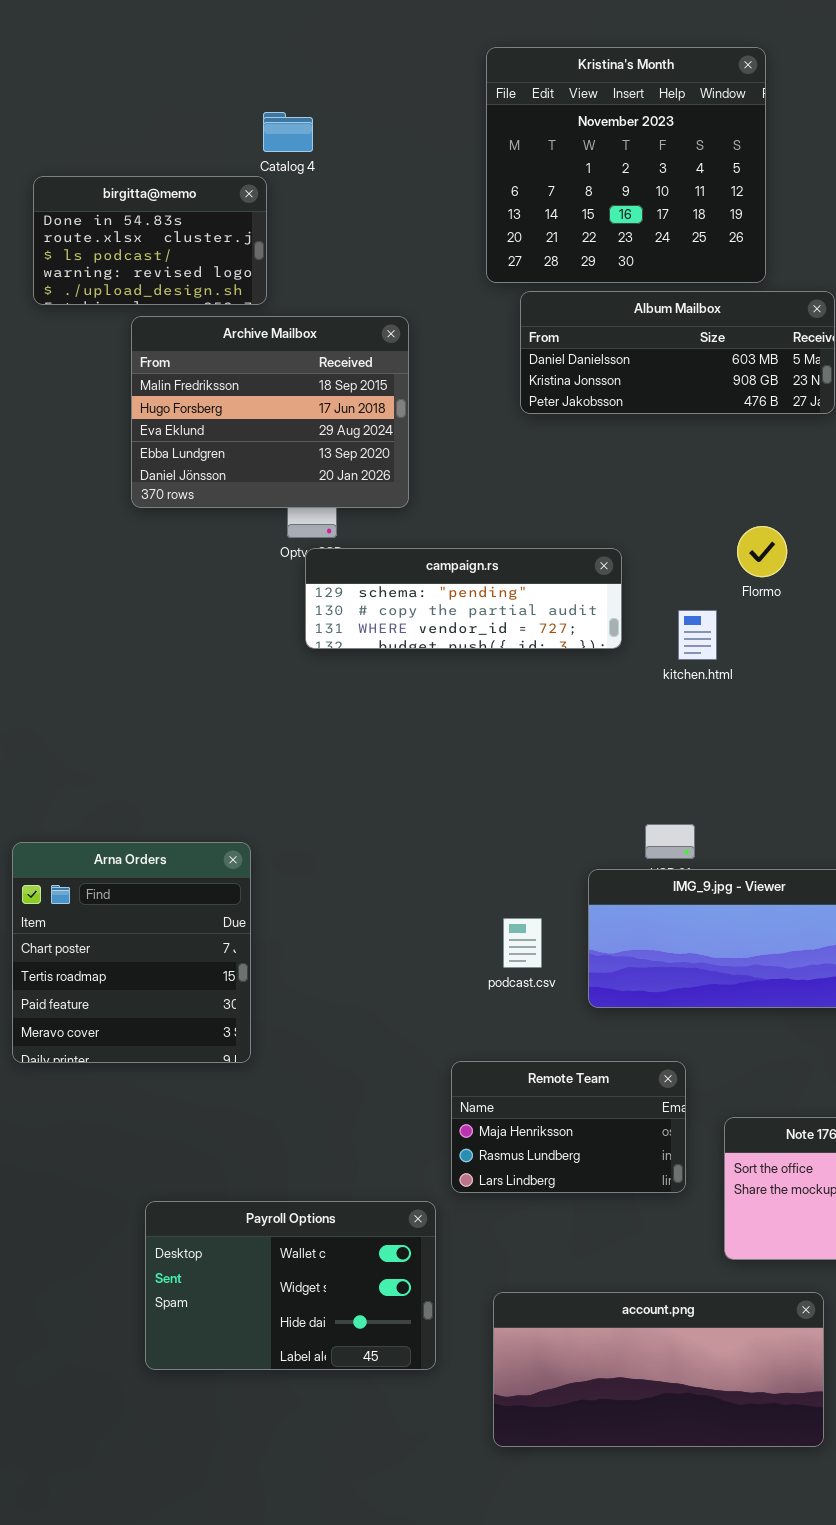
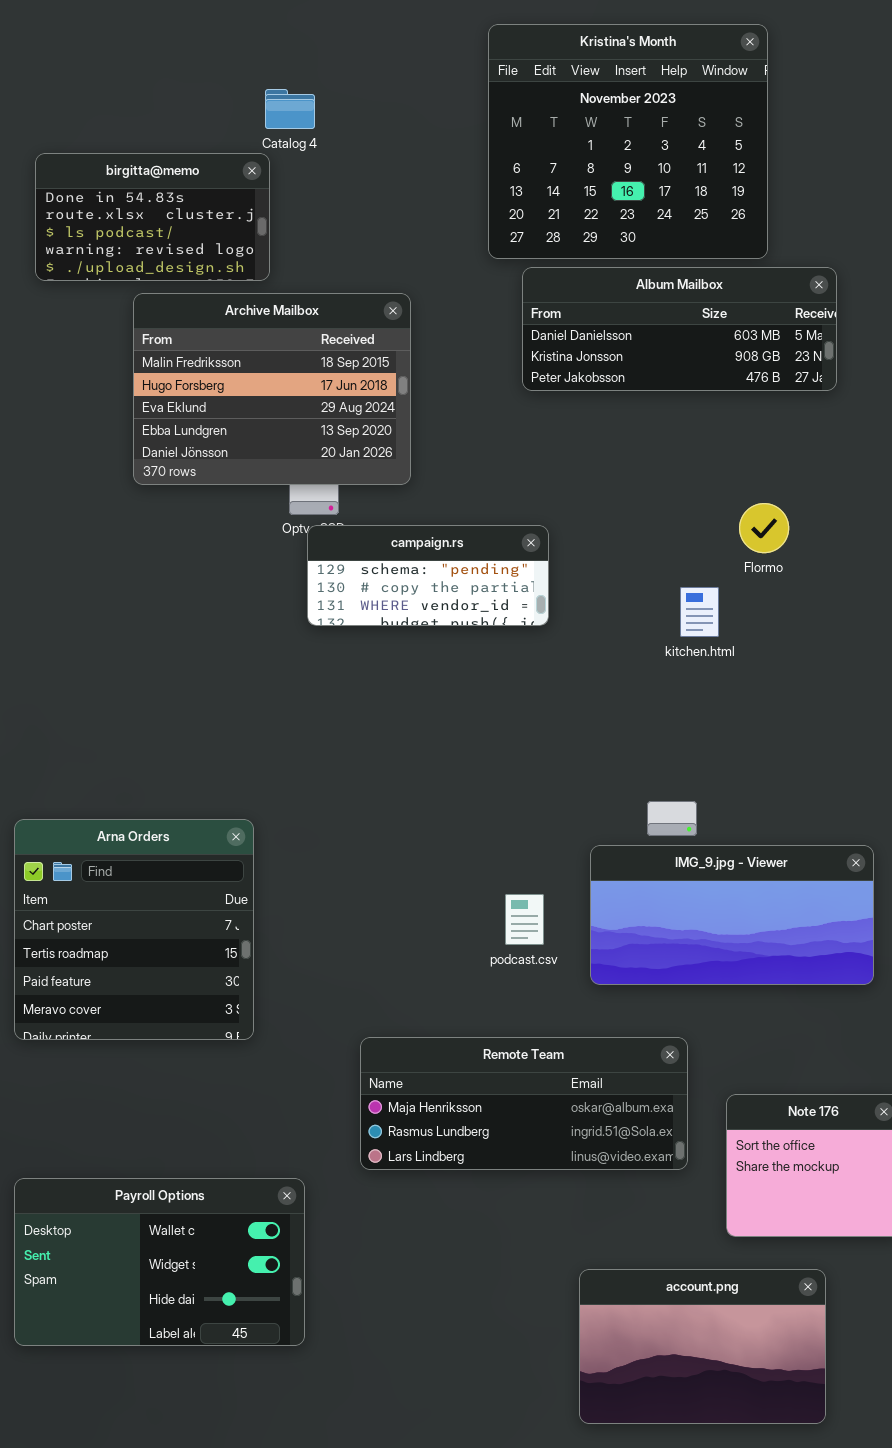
campaign.rs: [305,548,622,649] -> [307,525,549,626], resized
Remote Team: [451,1061,686,1193] -> [360,1037,688,1170], resized
Payroll Options: [145,1201,436,1370] -> [14,1178,305,1346], moved
account.png: [493,1292,824,1447] -> [579,1269,826,1424], resized

